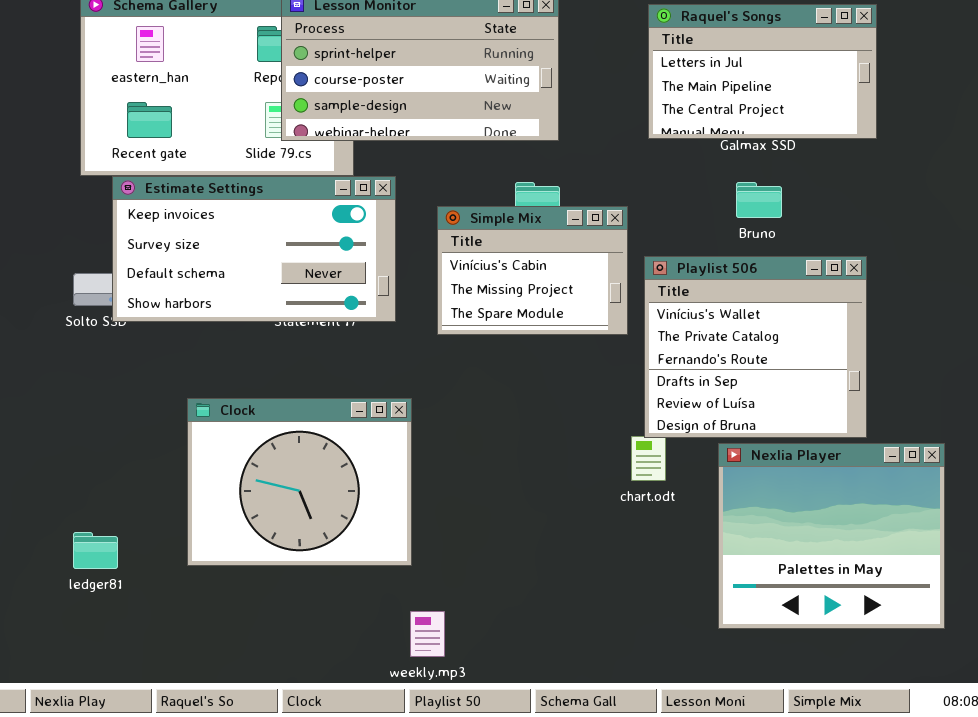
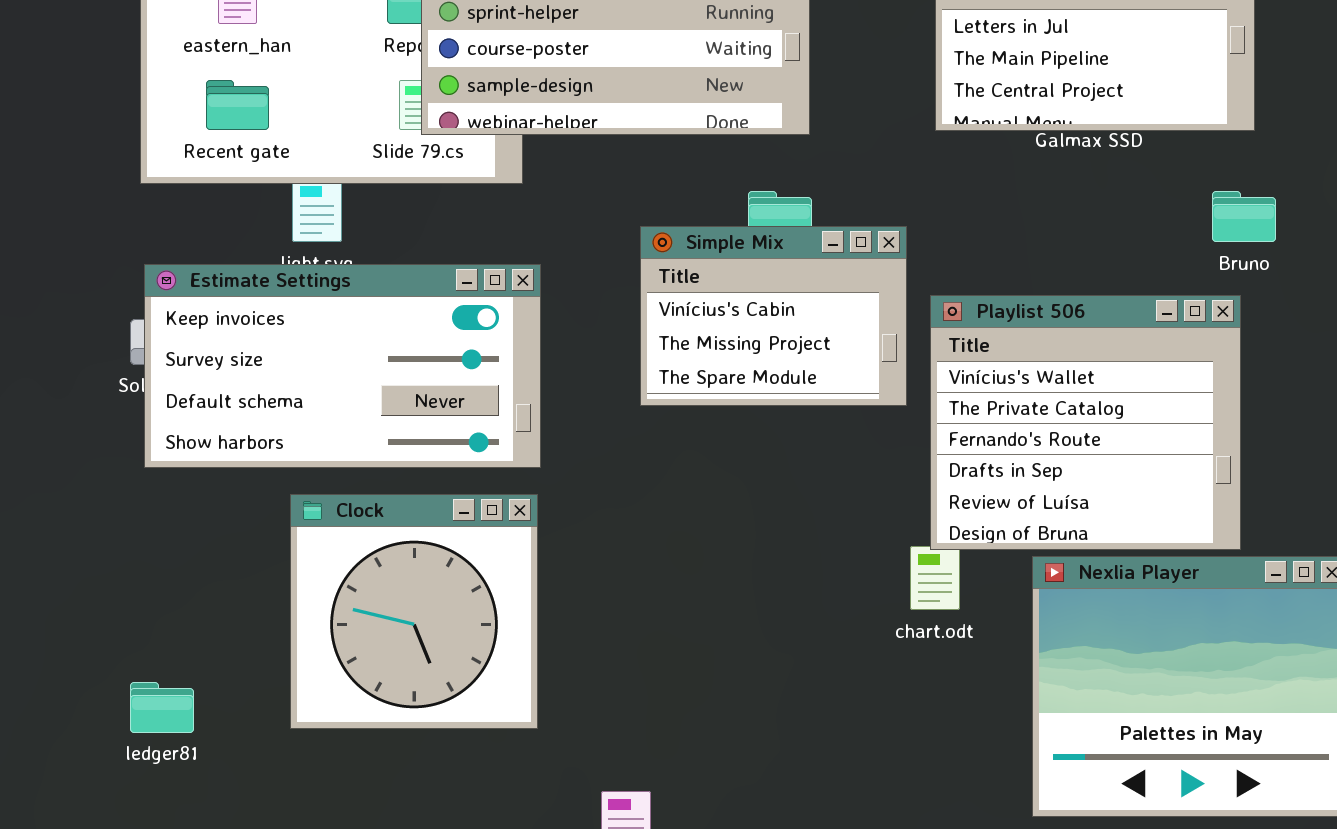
Estimate Settings: [112,176,396,322] -> [144,264,541,468], moved
Bruno: [736,182,782,218] -> [1212,191,1276,242], moved
Clock: [187,398,412,566] -> [290,494,538,729], resized

